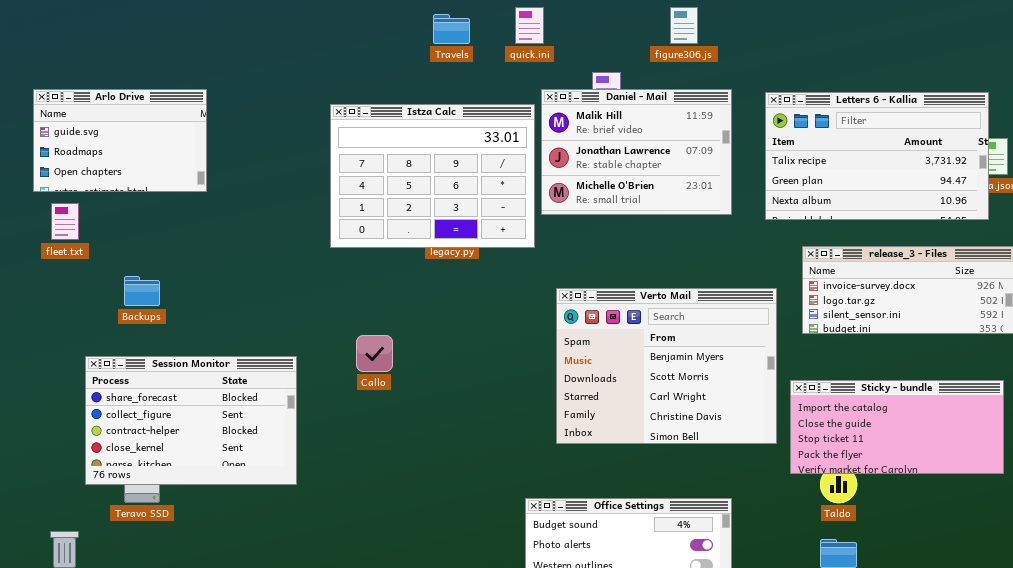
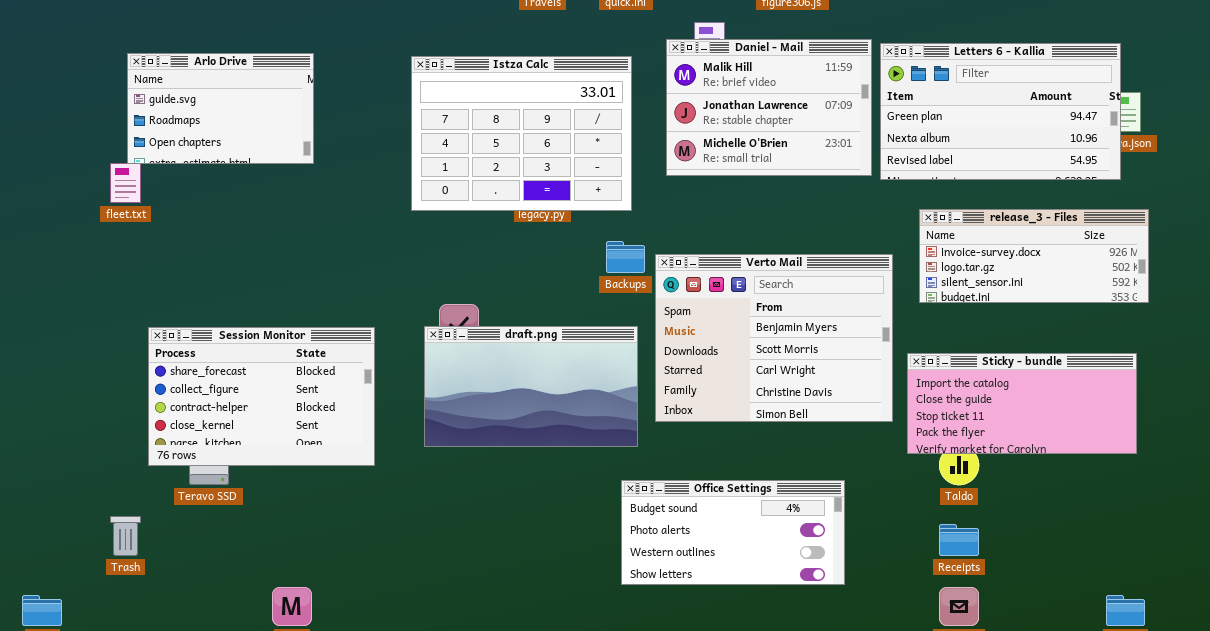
Daniel - Mail: [541,89,732,215] -> [666,39,872,176], moved
Arlo Drive: [33,89,207,192] -> [127,53,314,164], moved
Letters 6 - Kallia: [765,92,989,220] -> [880,43,1121,180], scrolled down 1 row
Backups: [124,276,160,306] -> [606,241,645,273], moved
draft.png: none -> [424,326,638,447], opened

